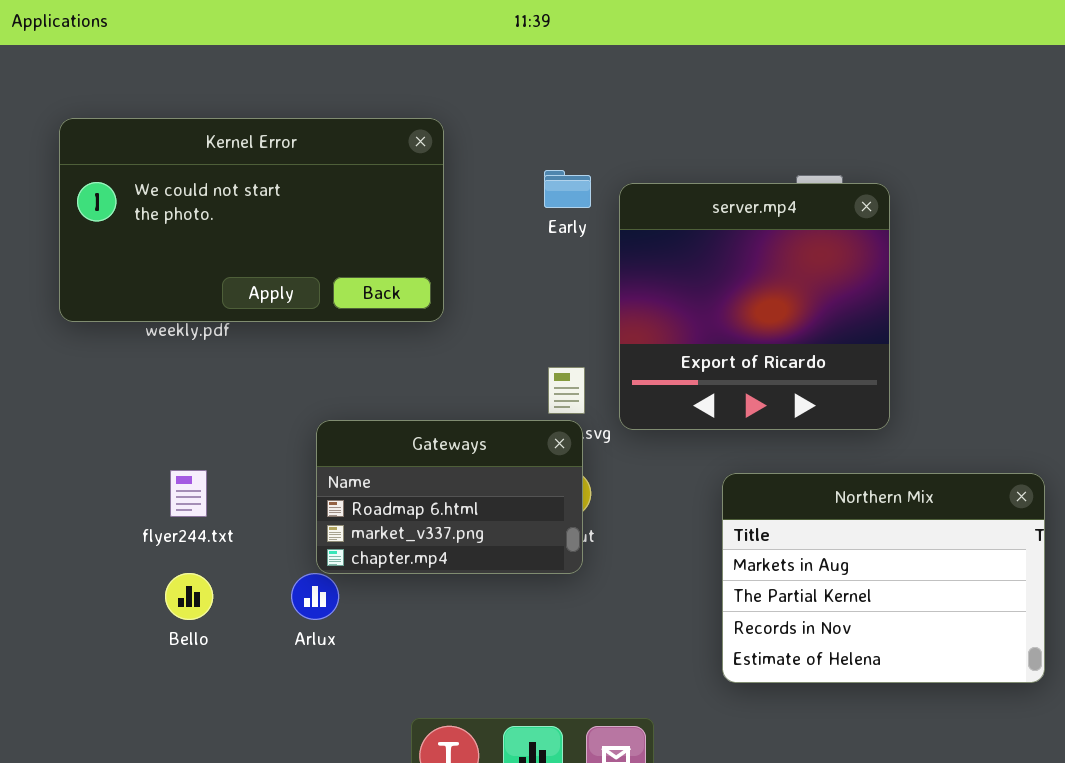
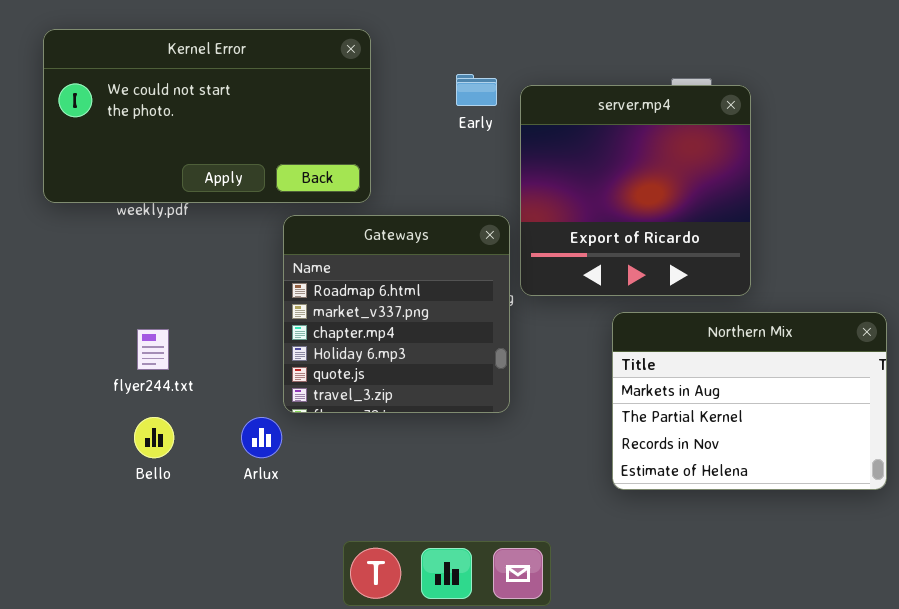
Gateways: [316,420,583,574] -> [283,215,510,413], moved, resized
Northern Mix: [722,473,1045,683] -> [612,312,887,490], moved

